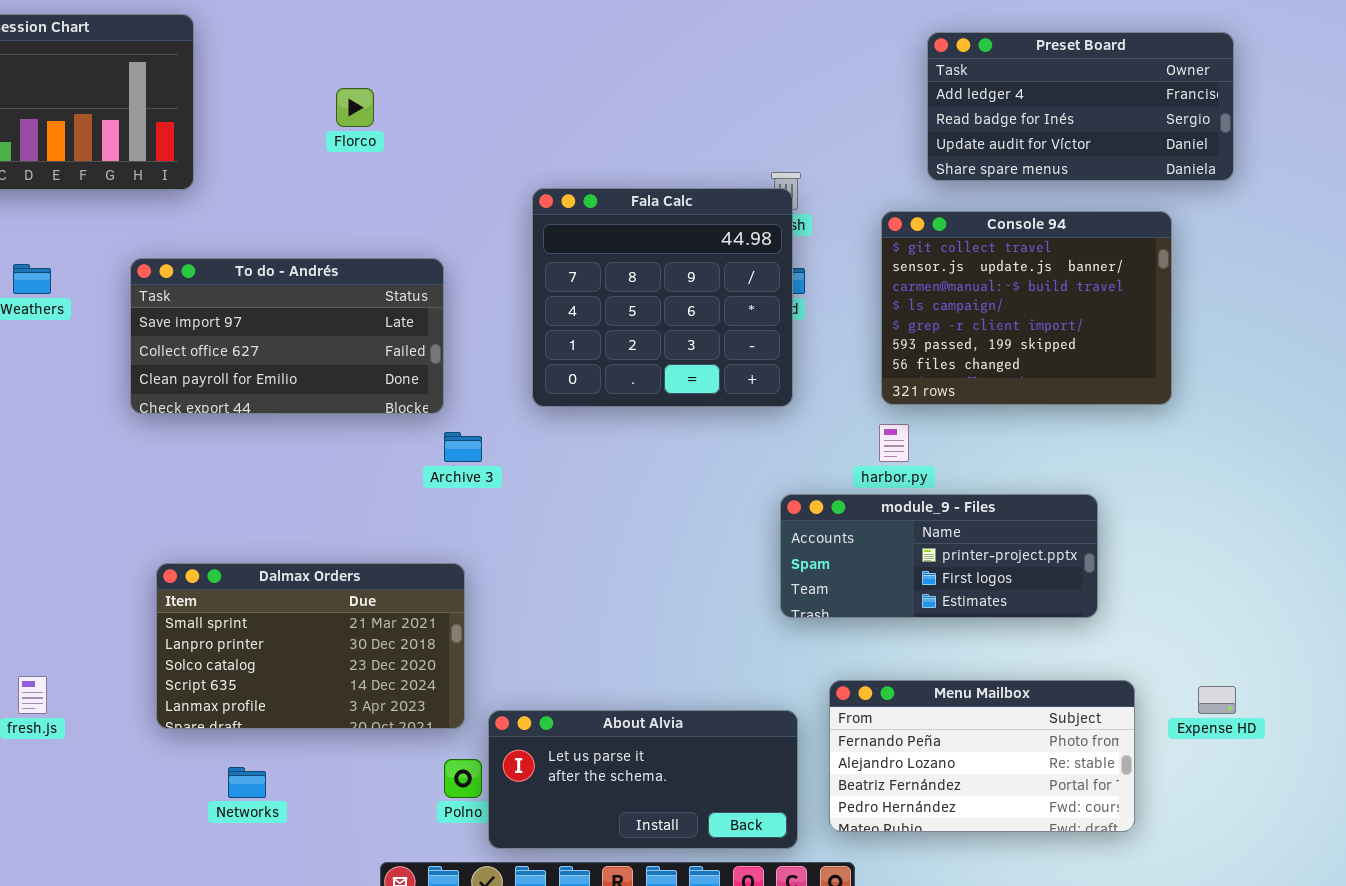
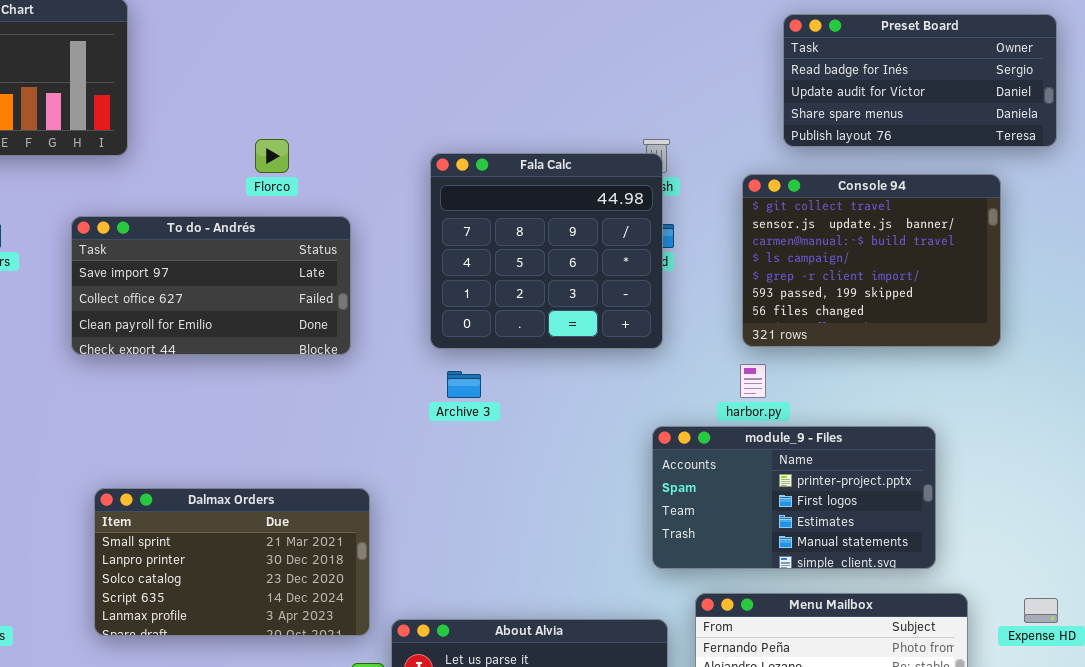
Preset Board: [927,32,1234,181] -> [783,14,1057,147], scrolled down 1 row
Florco: [336,88,374,127] -> [255,139,289,173], moved
Archive 3: [444,432,482,462] -> [447,371,481,398], moved
module_9 - Files: [780,494,1098,618] -> [652,426,936,569], resized

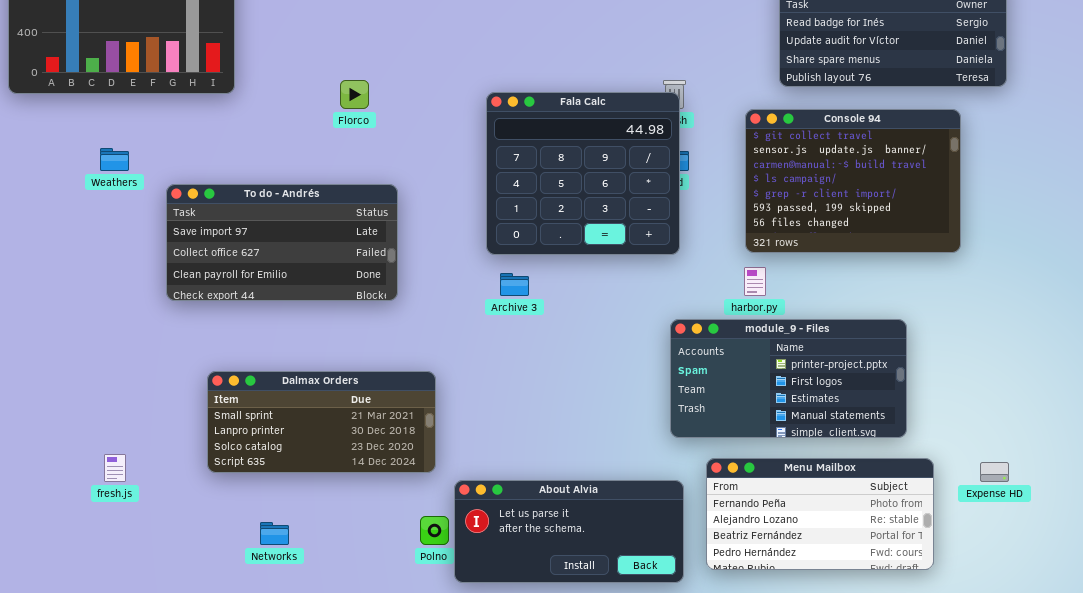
To do - Andrés: [71,216,351,355] -> [166,184,398,301], moved
Dalmax Orders: [94,488,370,636] -> [207,371,436,473], resized

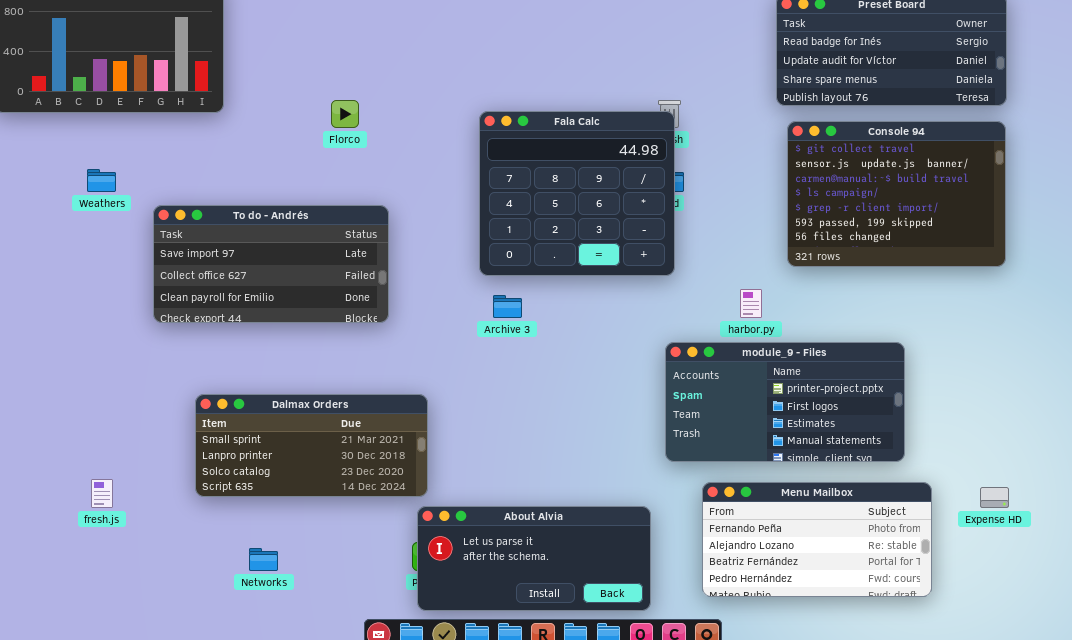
Console 94: [745,109,961,253] -> [787,121,1006,267], moved
About Alvia: [454,480,684,583] -> [417,506,651,611], moved

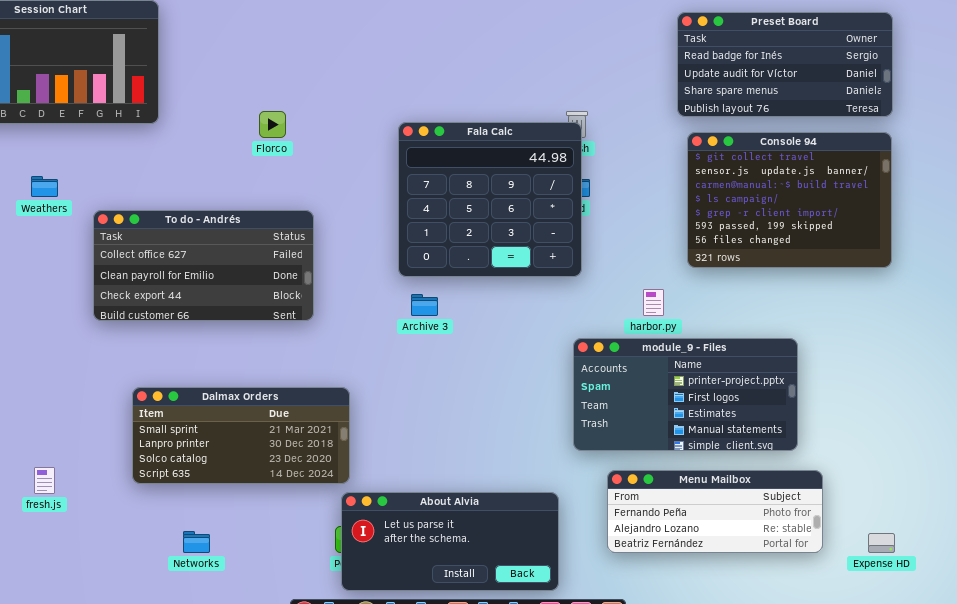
To do - Andrés: [153,205,389,323] -> [93,210,314,321], scrolled down 1 row
Menu Mailbox: [702,482,932,597] -> [607,470,823,553], resized
Expense HD: [980,487,1009,508] -> [868,533,895,553], moved

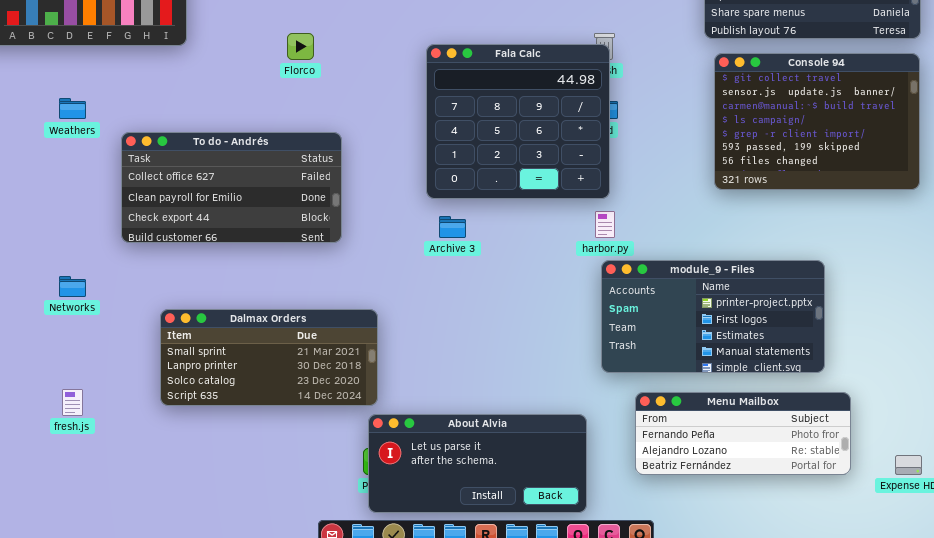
harbor.py: [643,289,664,316] -> [595,211,615,238], moved
Networks: [183,531,210,553] -> [59,276,86,297], moved

